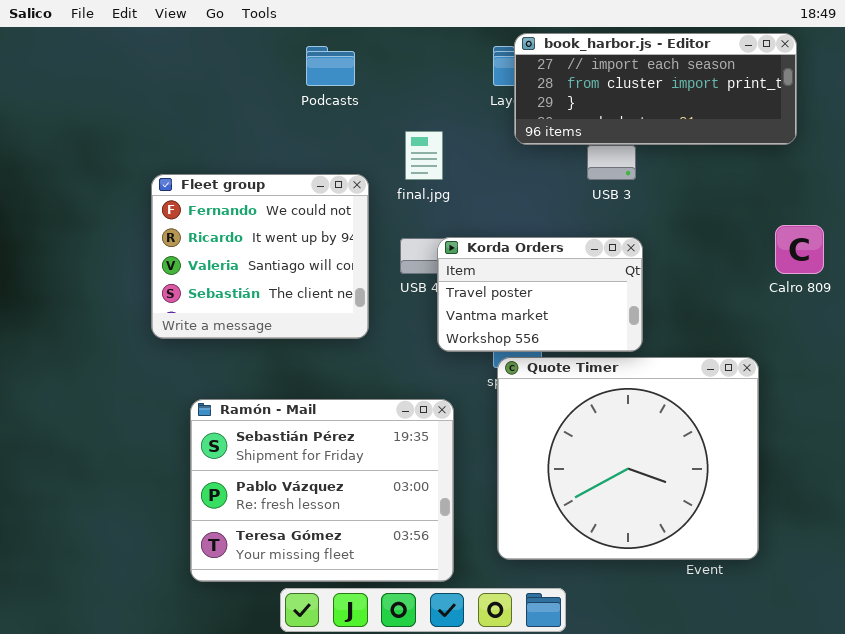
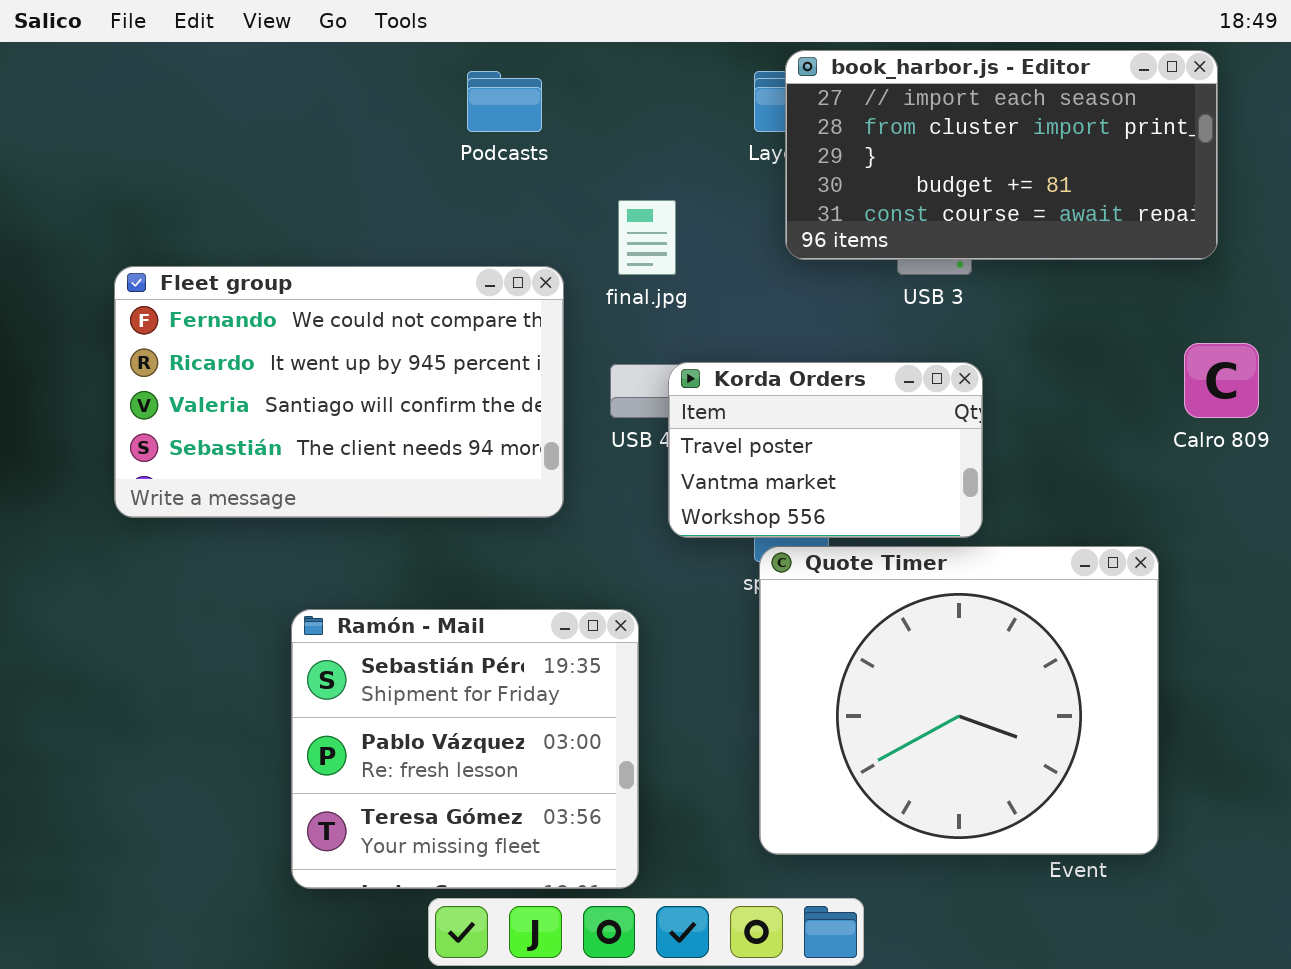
book_harbor.js - Editor: [514,33,797,145] -> [785,50,1218,260], resized
Fleet group: [151,174,369,339] -> [114,266,564,518], resized
Ramón - Mail: [190,399,454,582] -> [291,609,639,889], resized

